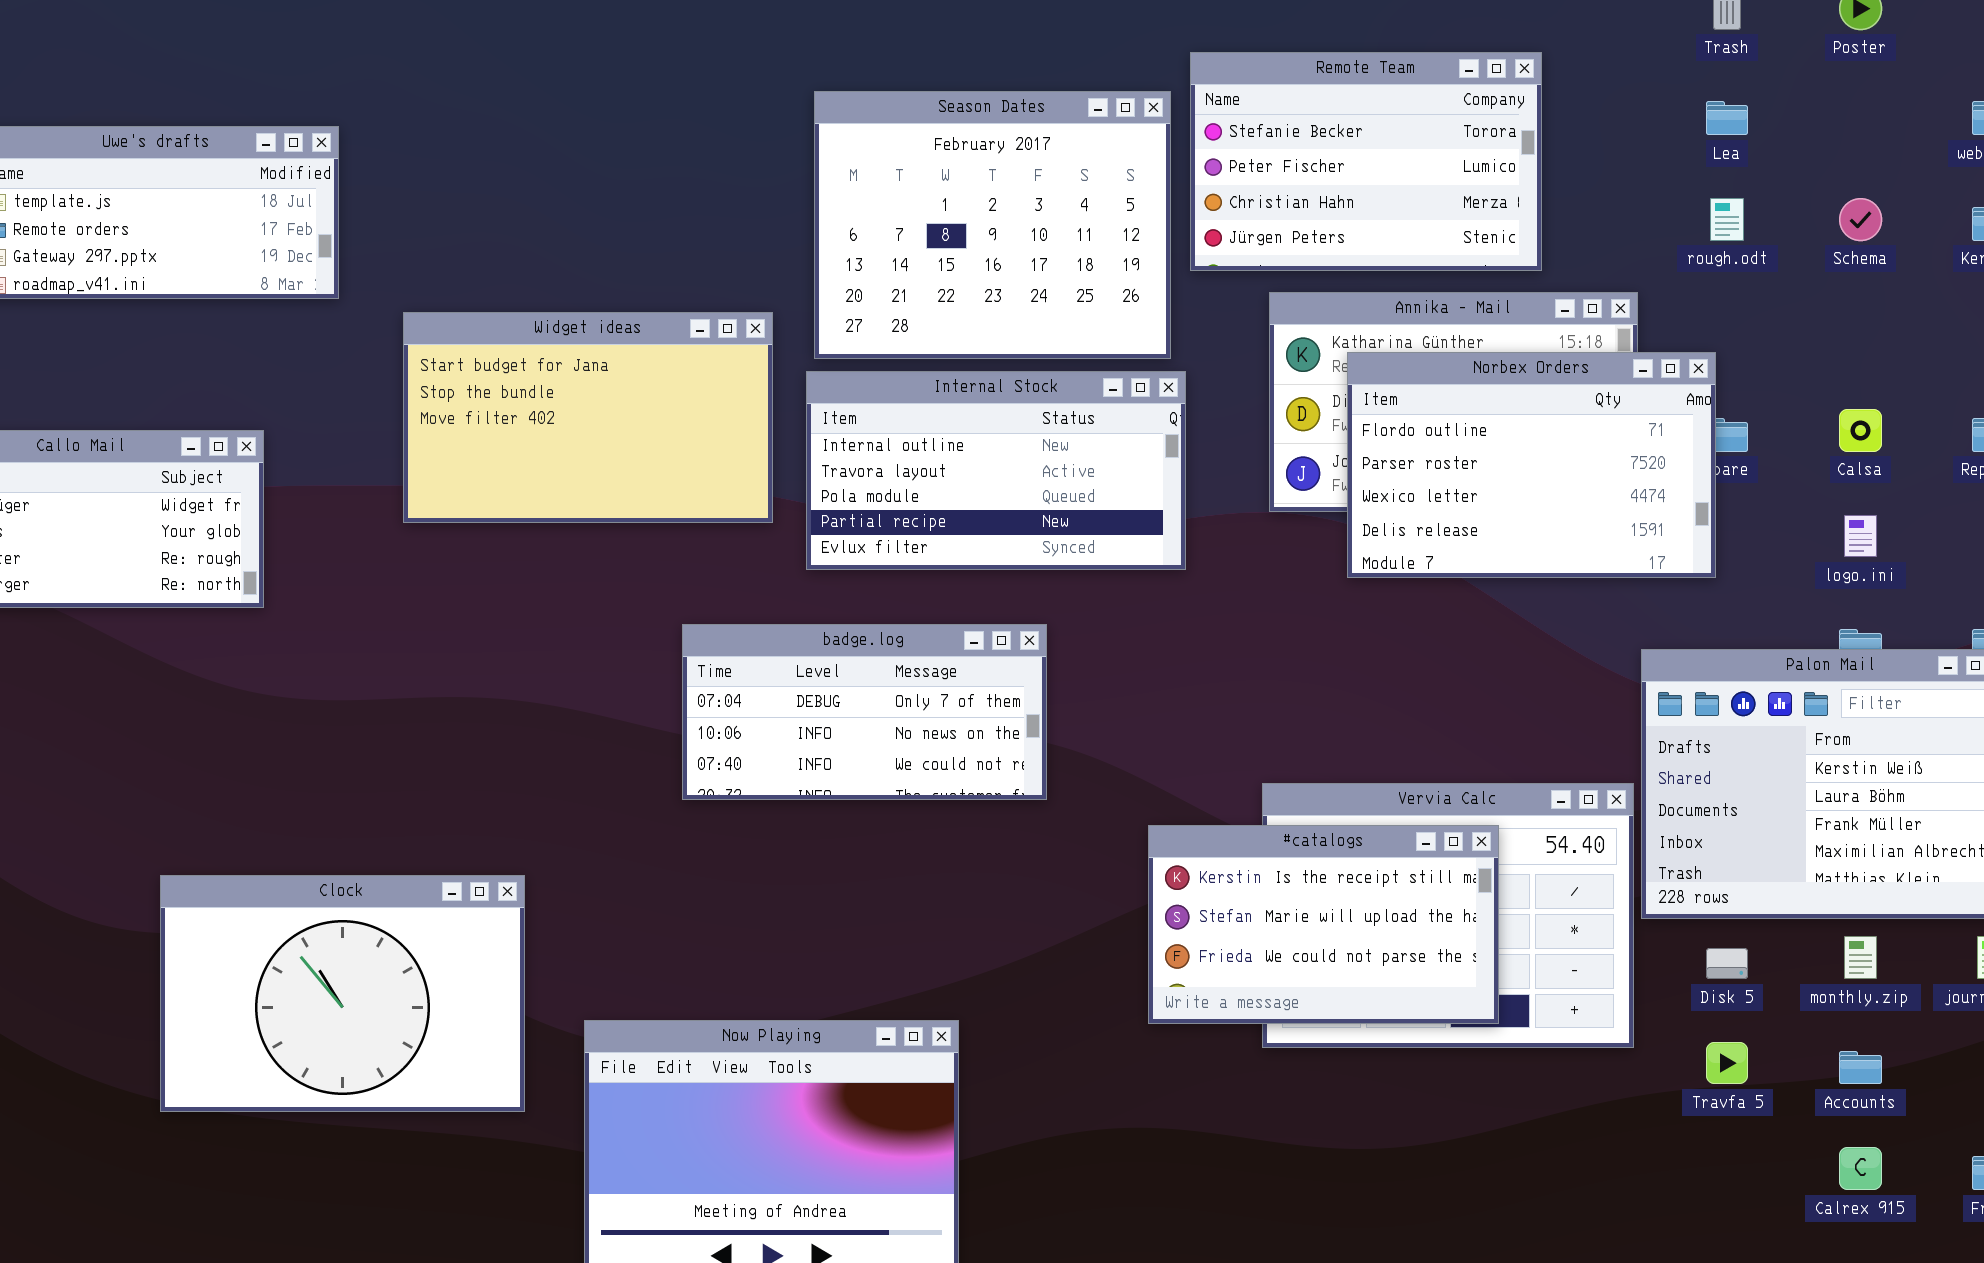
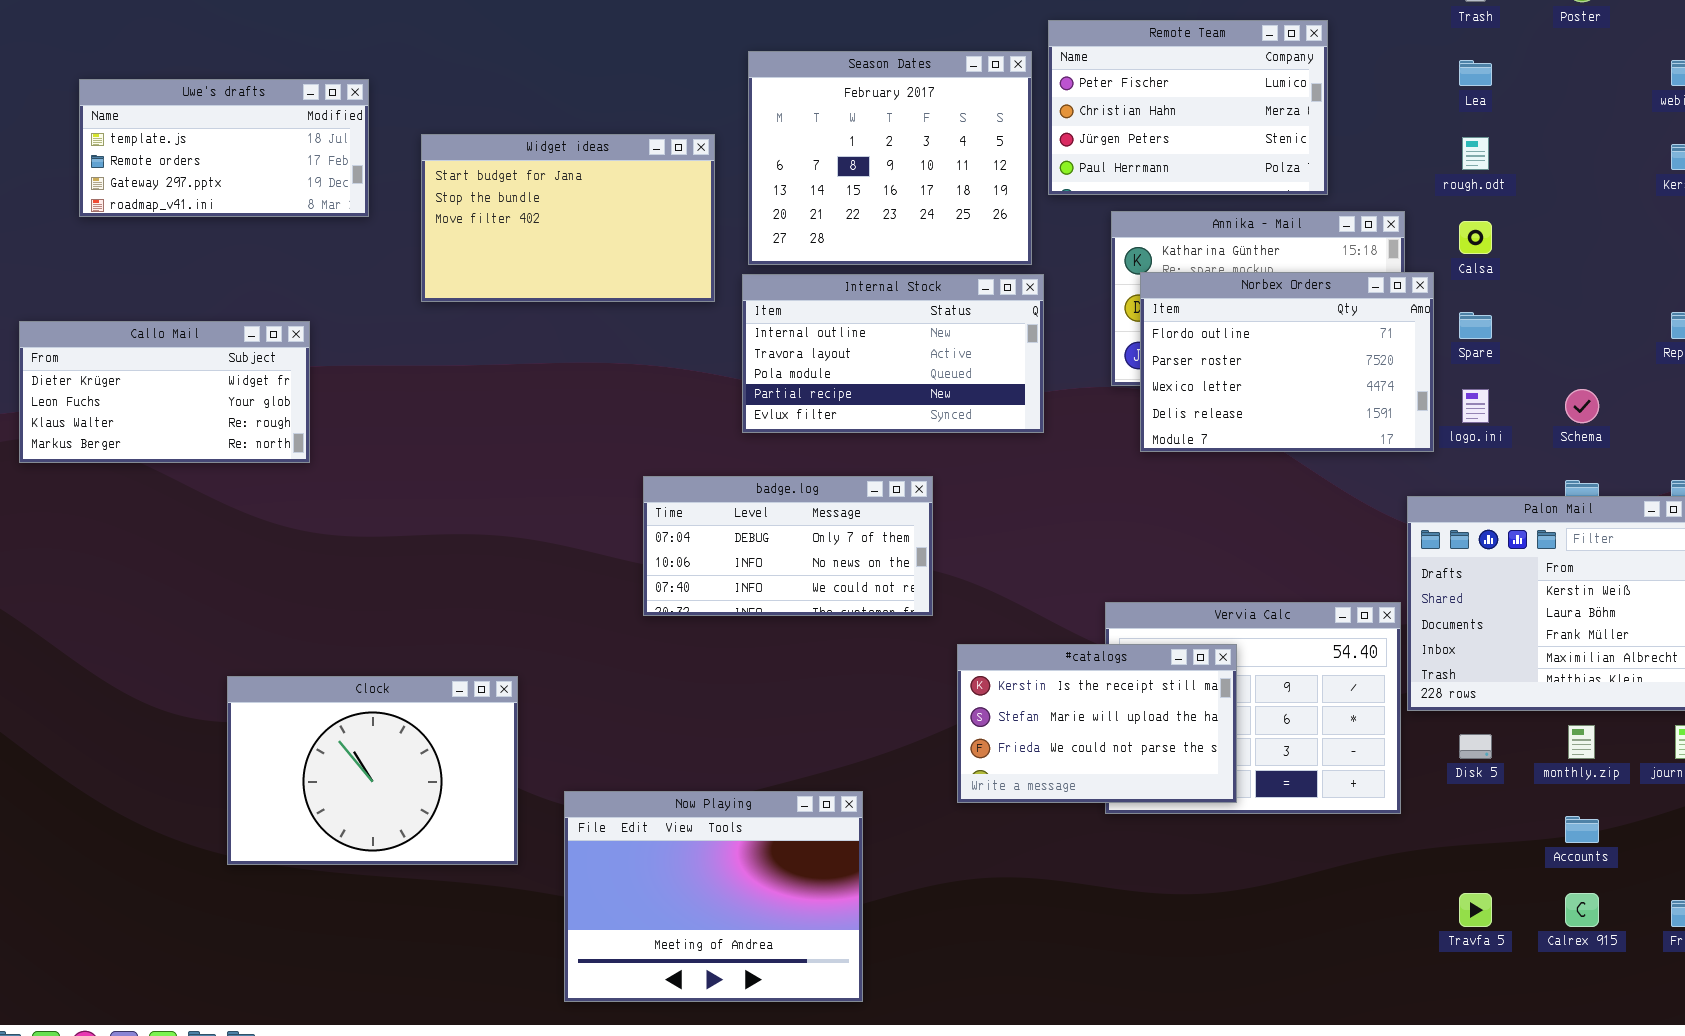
Remote Team: [1190,52,1542,271] -> [1048,20,1328,195], scrolled down 1 row
Schema: [1839,198,1882,241] -> [1565,389,1599,423], moved
Widget ideas: [403,312,773,523] -> [421,134,715,302], moved
Norbex Orders: [1347,352,1716,578] -> [1140,272,1434,452], moved
Calsa: [1839,409,1882,452] -> [1459,221,1492,254], moved
logo.ini: [1844,515,1877,557] -> [1462,389,1489,423], moved
#catalogs: [1148,825,1499,1024] -> [957,644,1237,803], moved
Travfa 5: [1706,1042,1748,1084] -> [1459,893,1492,927], moved

